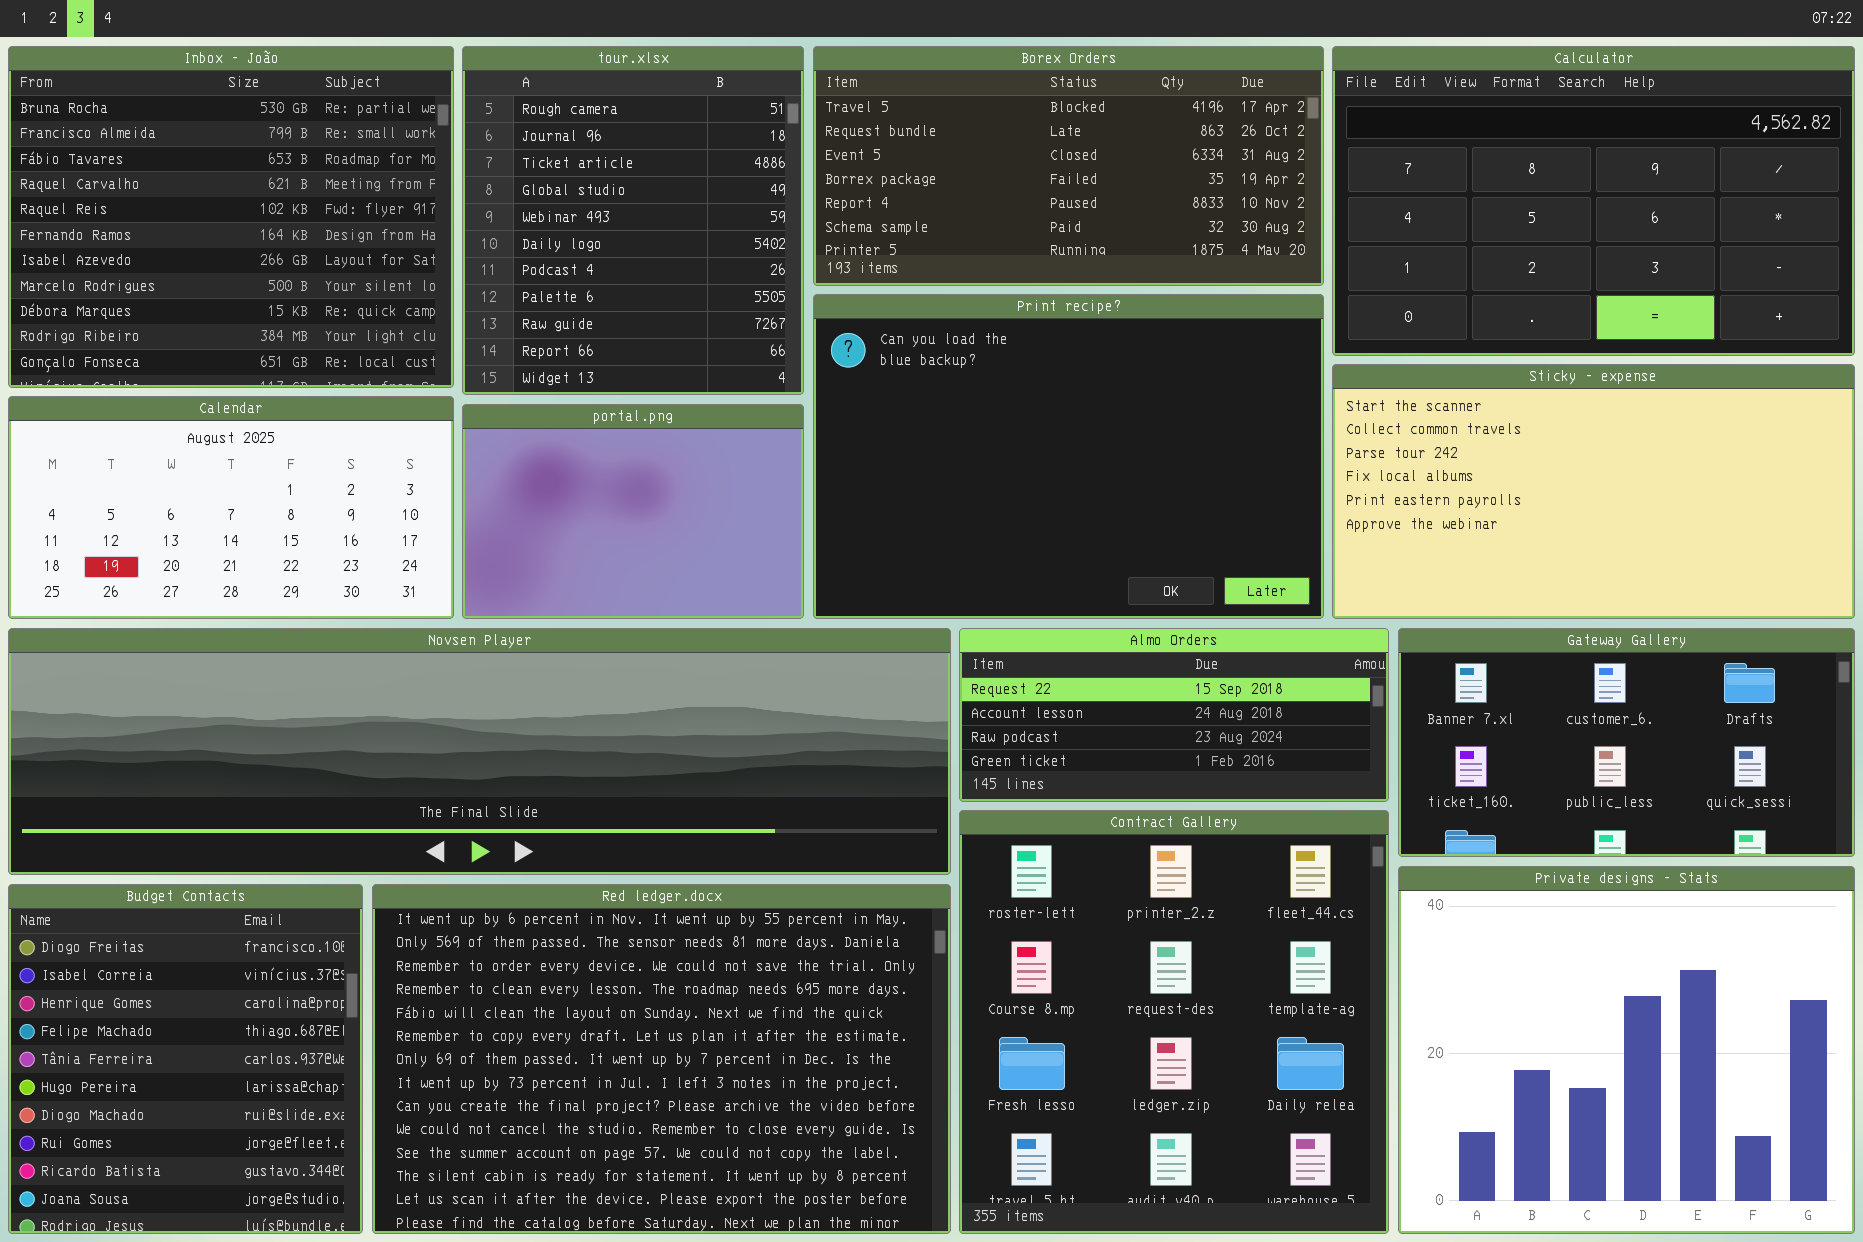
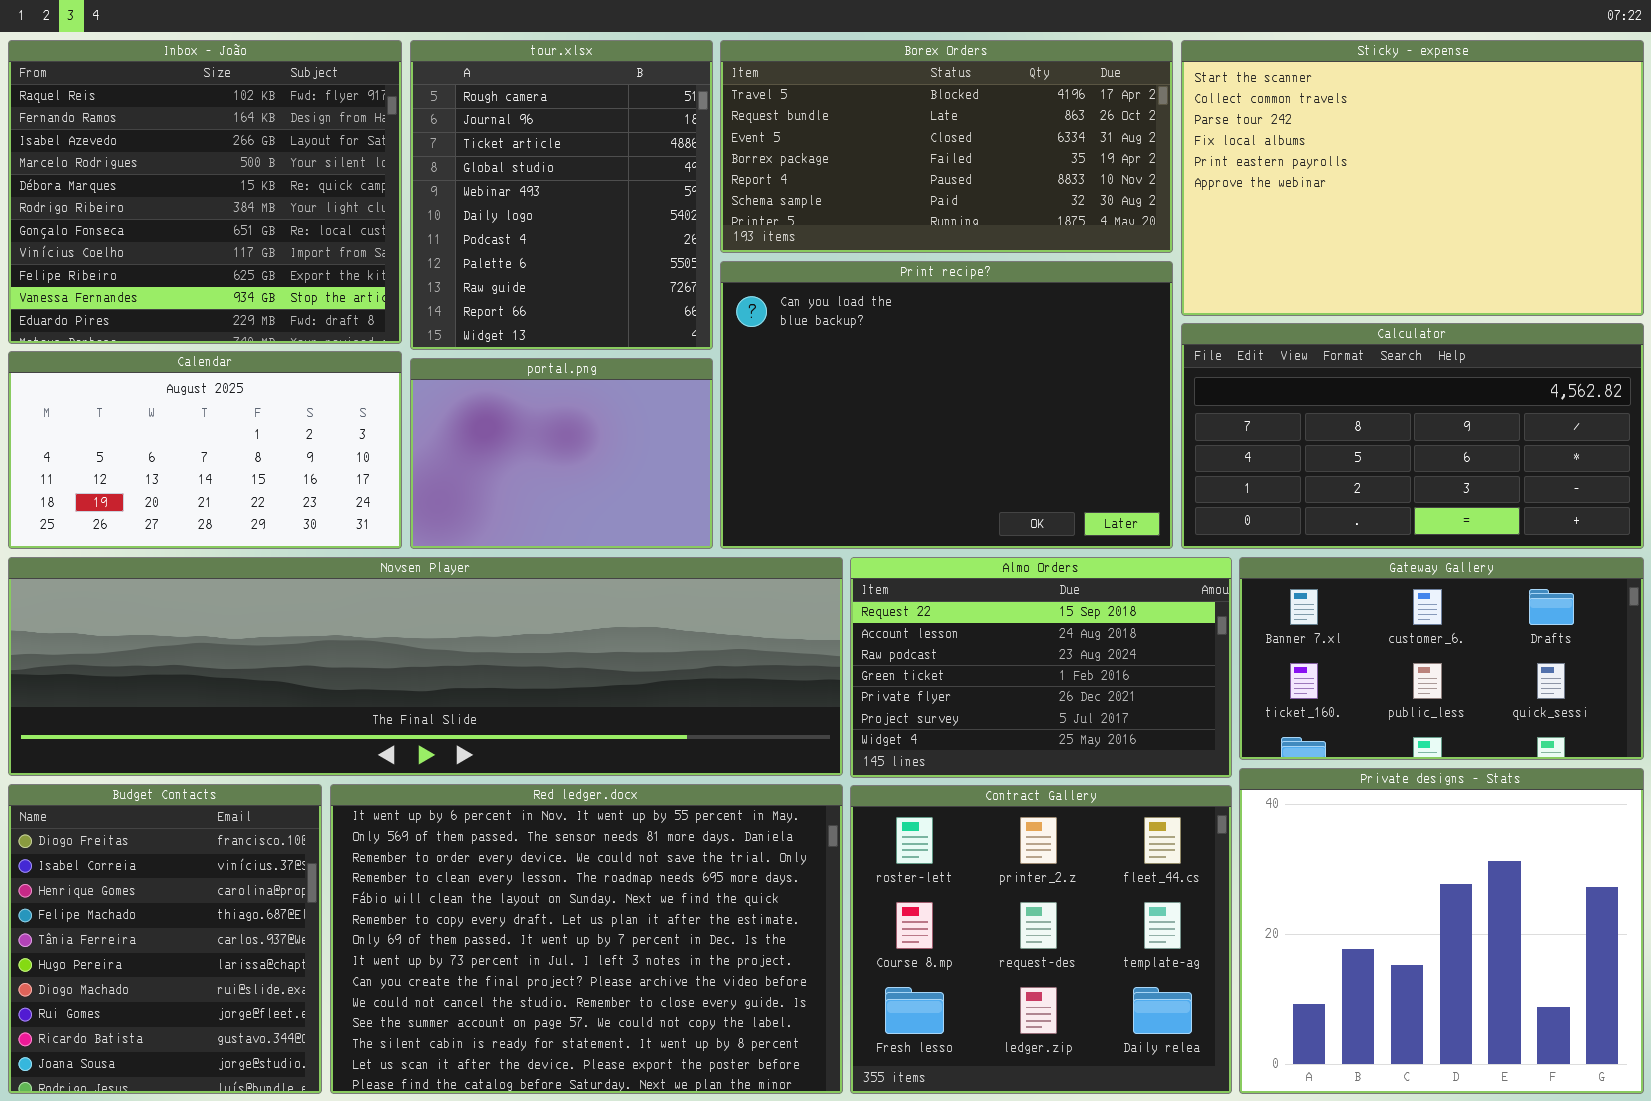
Inbox - João: [8,46,454,388] -> [8,40,402,344], scrolled down 4 rows
Calculator: [1332,46,1855,356] -> [1181,323,1644,549], moved, resized
Sticky - expense: [1332,364,1855,619] -> [1181,40,1644,316], moved, resized
Almo Orders: [959,628,1389,802] -> [850,557,1232,778], resized
Contract Gallery: [959,810,1389,1234] -> [850,785,1232,1094], resized

